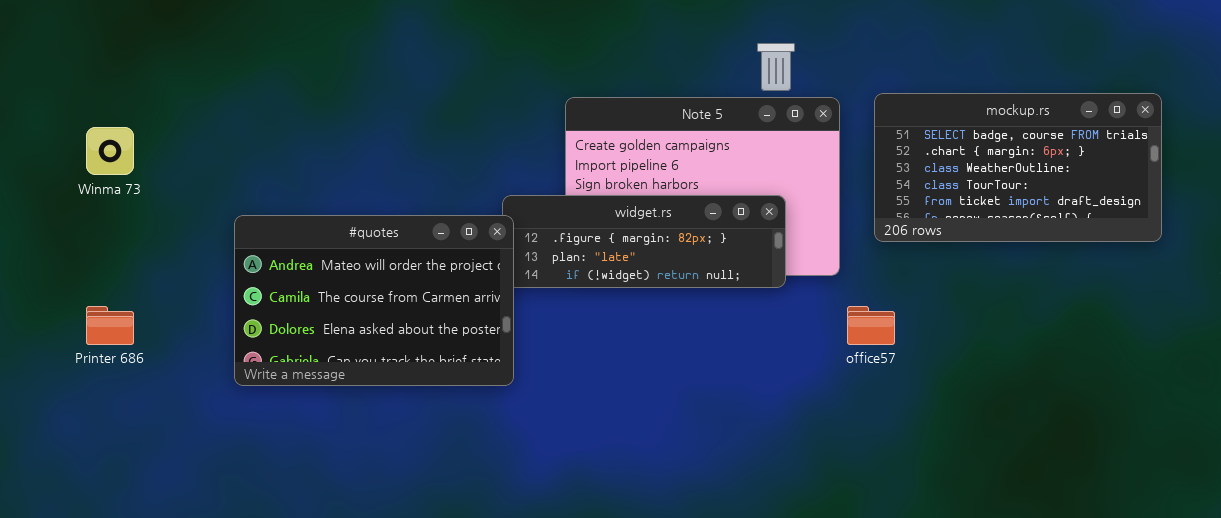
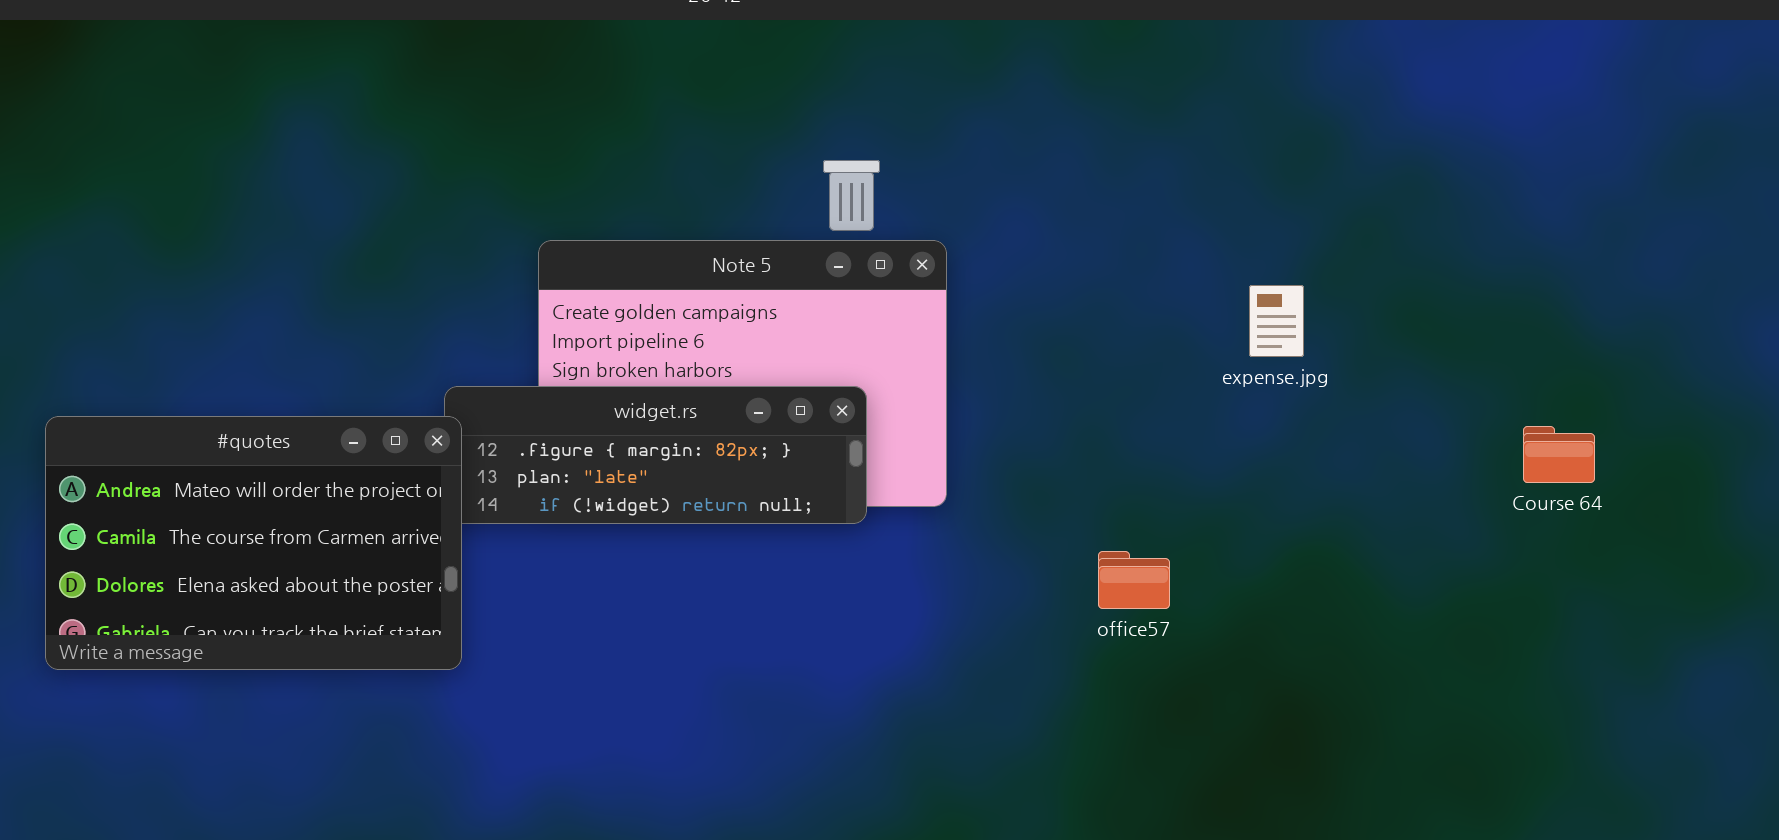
mockup.rs: [874,93,1162,242] -> none, closed
office57: [847,306,895,345] -> [1098,551,1170,609], moved

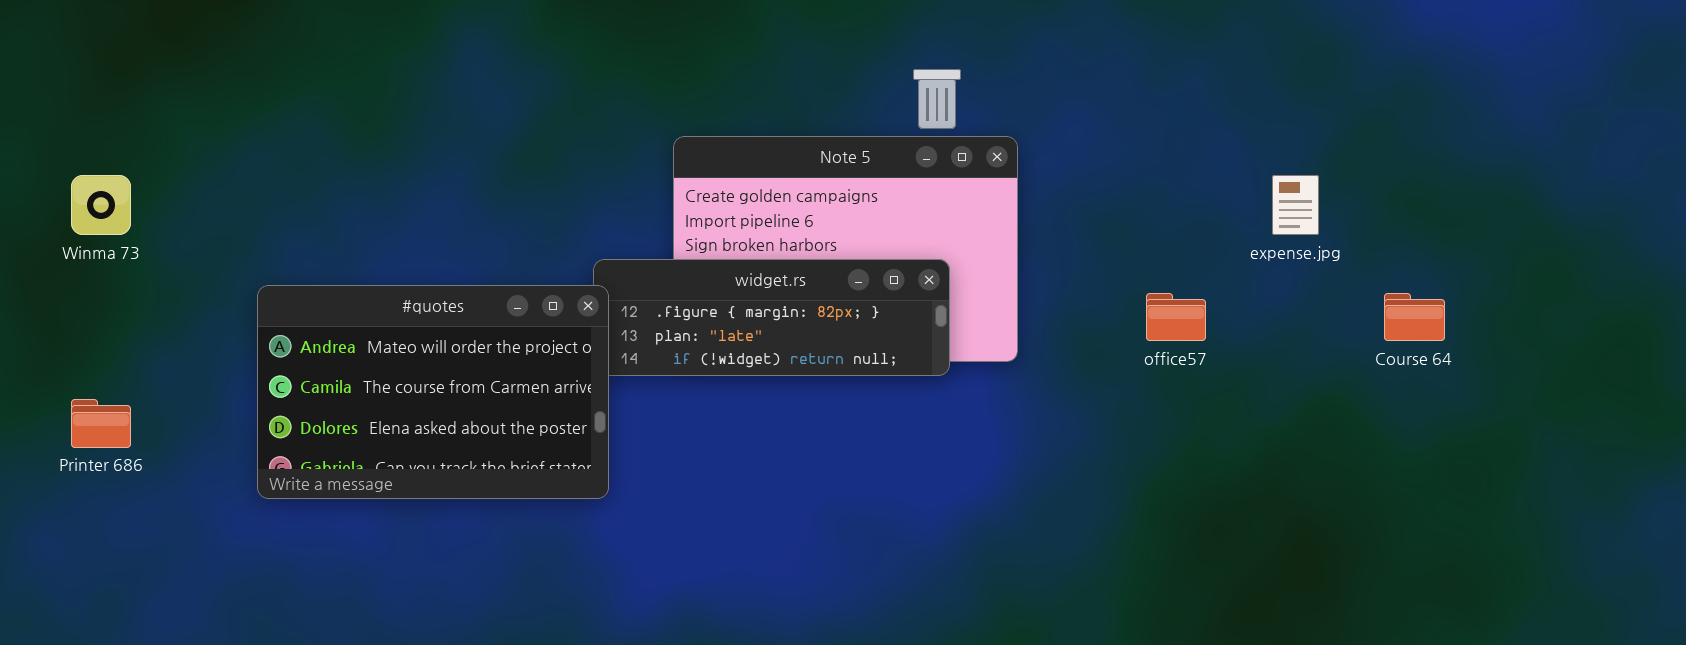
Course 64: [1523,426,1595,483] -> [1384,293,1445,341], moved
office57: [1098,551,1170,609] -> [1146,293,1206,341], moved

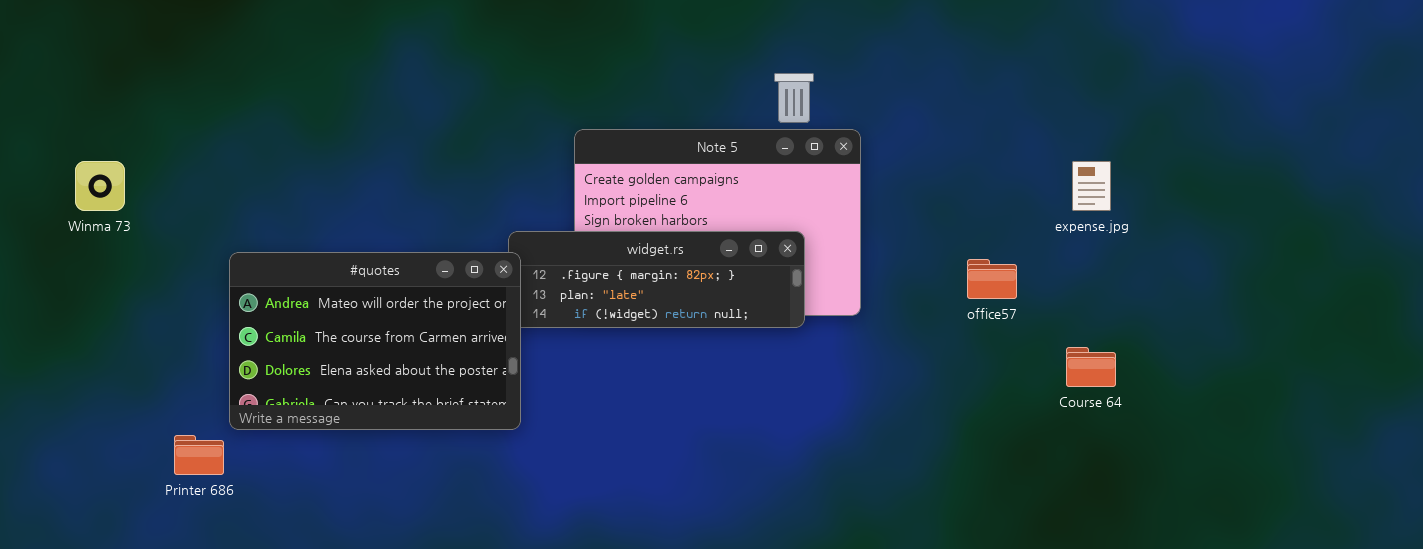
Course 64: [1384,293,1445,341] -> [1066,347,1116,387], moved
Printer 686: [71,399,131,448] -> [174,435,224,475], moved

